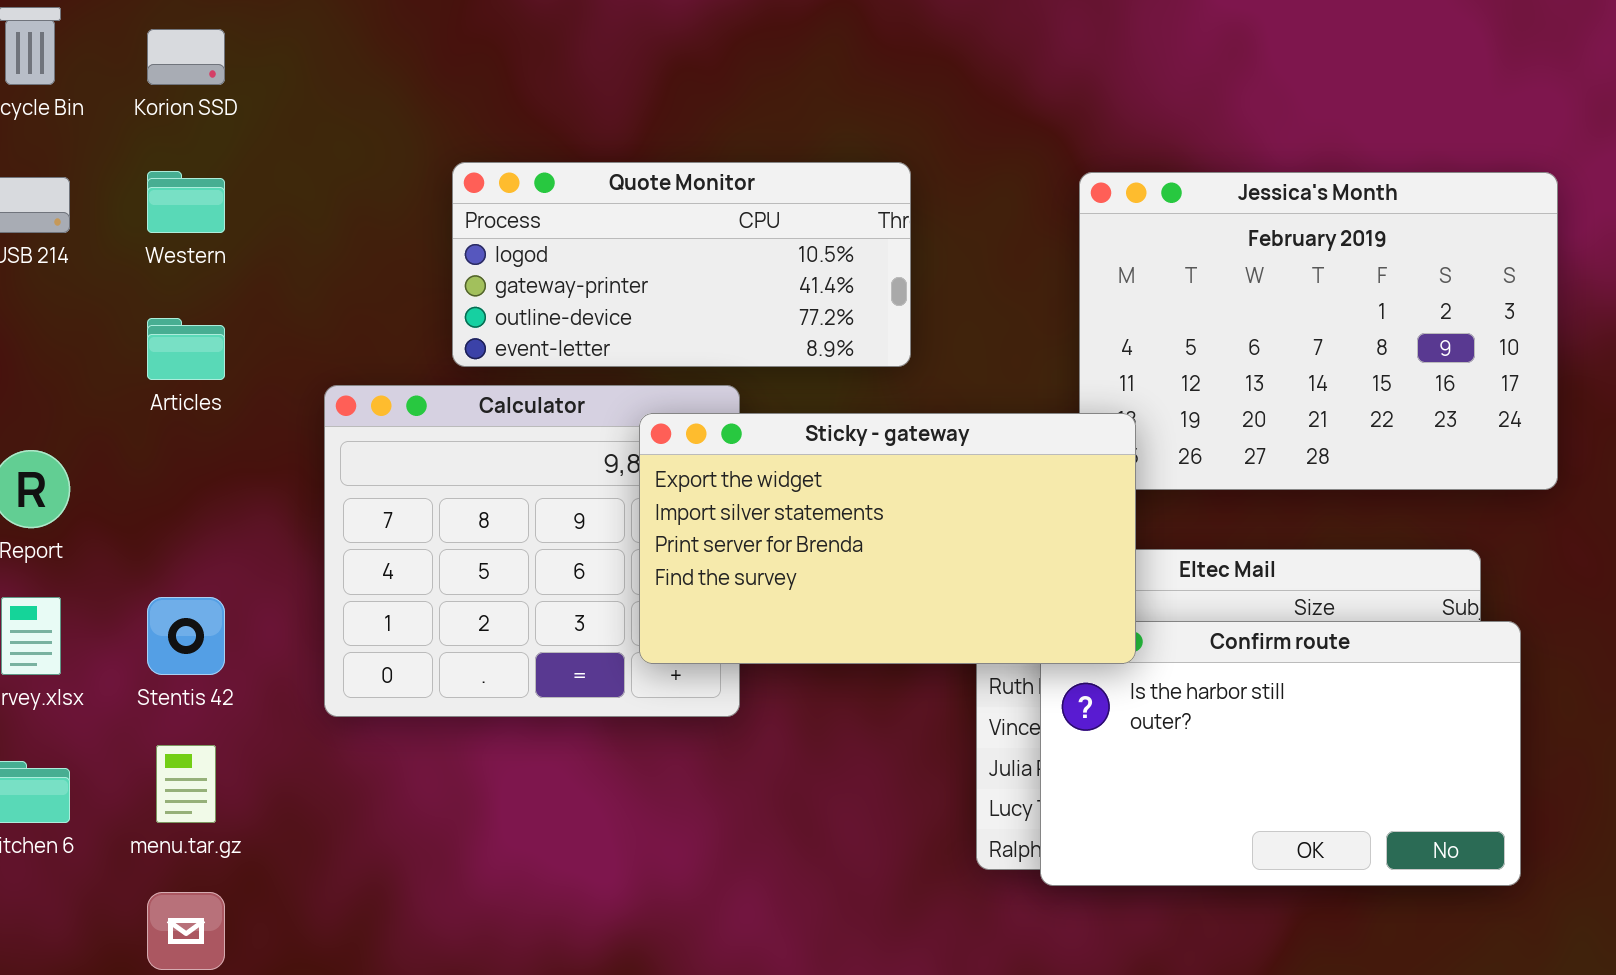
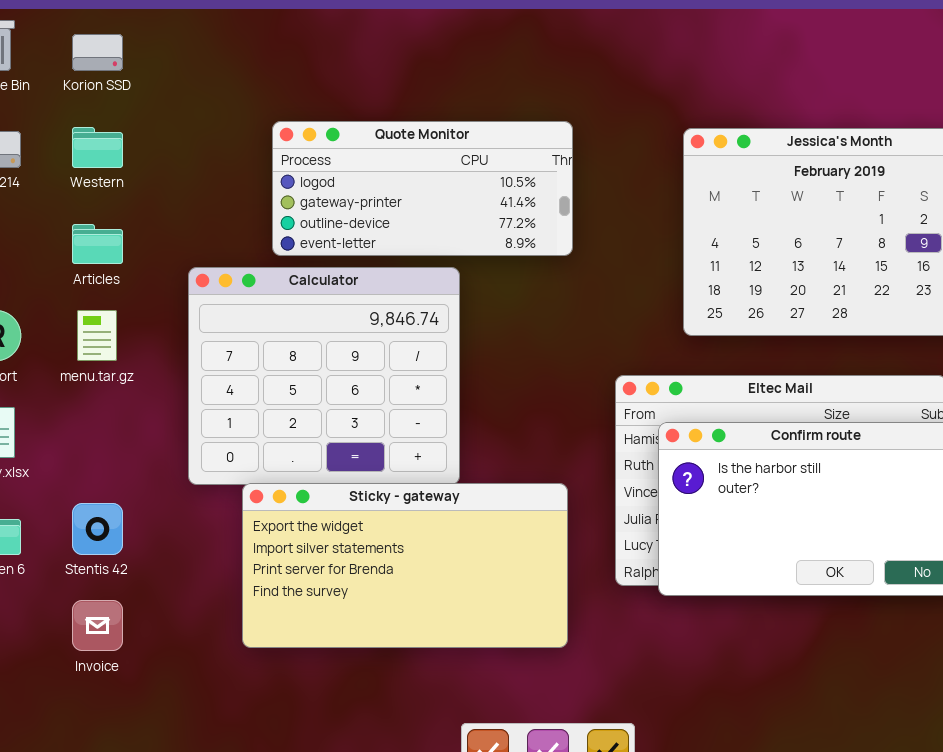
Sticky - gateway: [639,413,1136,664] -> [242,483,568,648], moved
Stentis 42: [147,597,225,675] -> [72,503,123,555], moved
menu.tar.gz: [156,745,216,823] -> [77,310,117,361], moved

